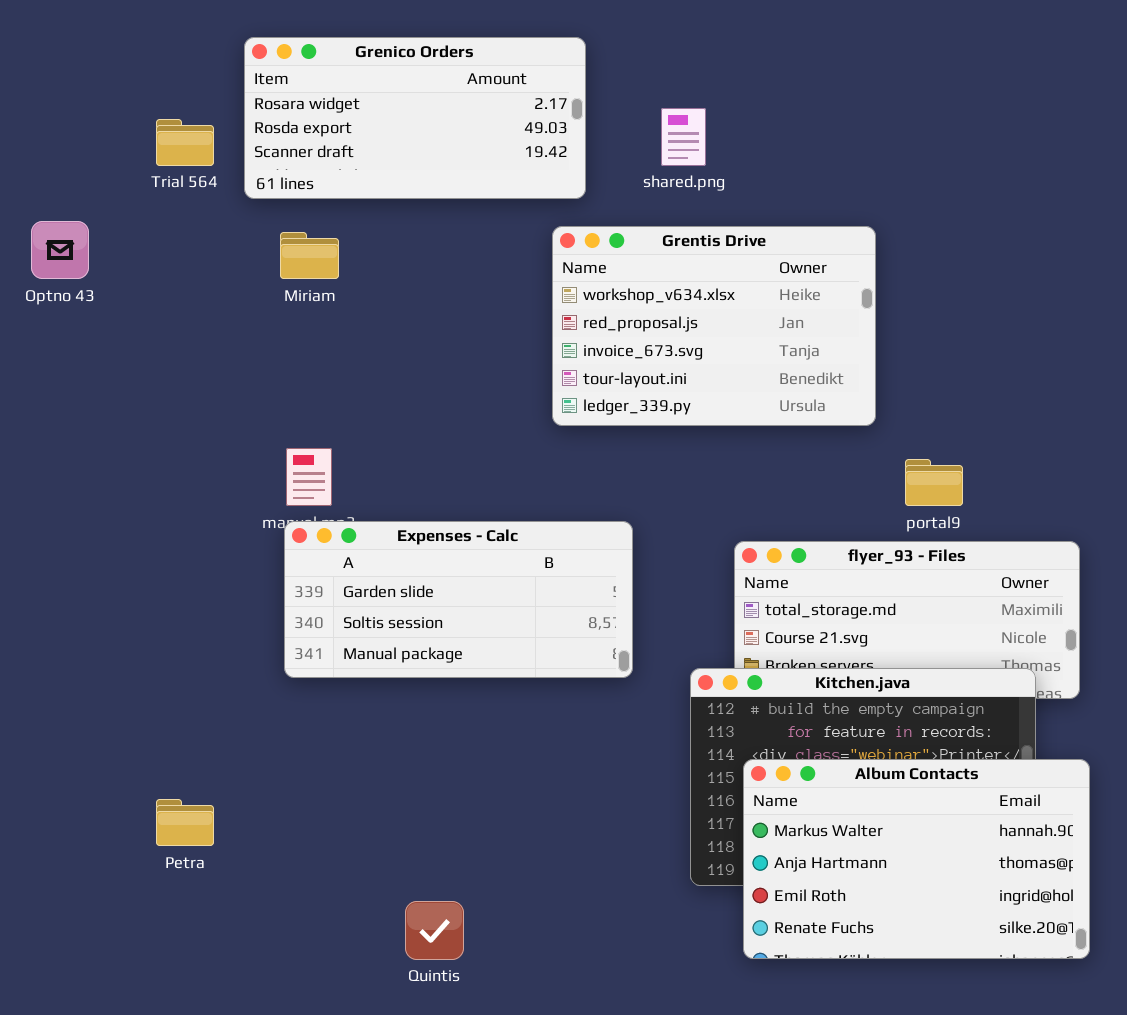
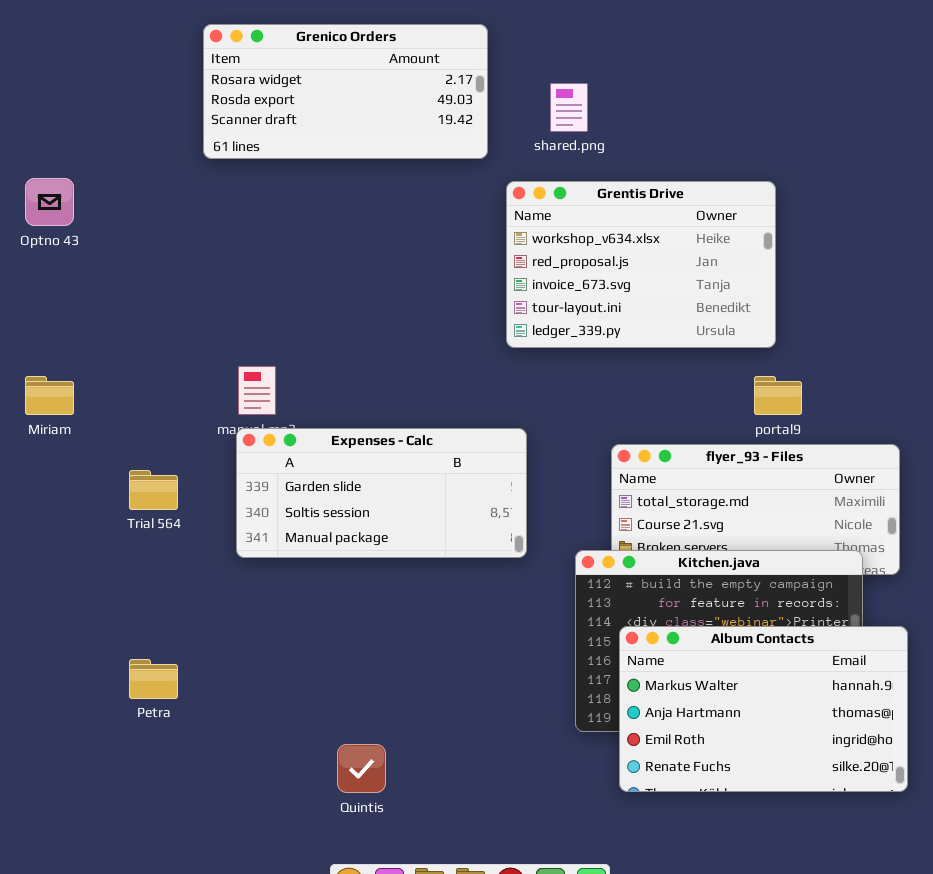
Trial 564: [156,119,214,166] -> [129,470,178,510], moved
Grentis Drive: [552,226,876,426] -> [506,181,776,348], moved
Miriam: [280,232,339,279] -> [25,376,74,415], moved

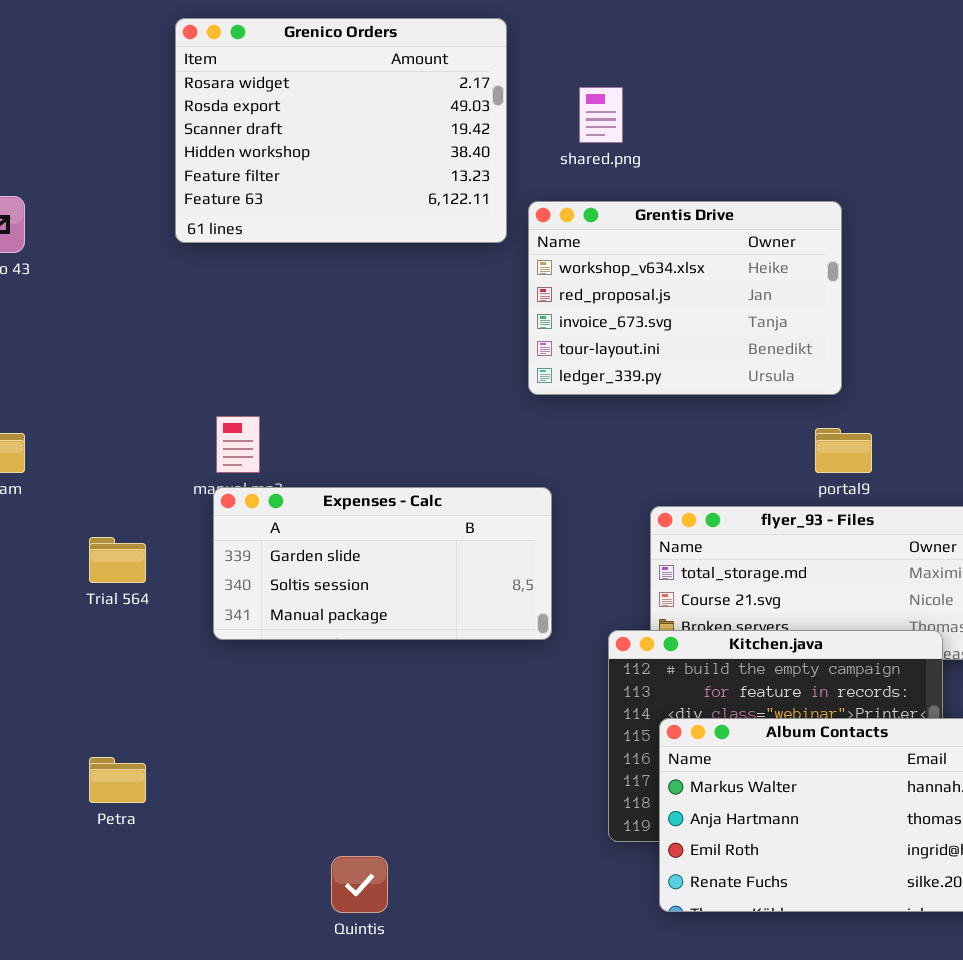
Grenico Orders: [203,24,488,159] -> [175,18,507,243], resized

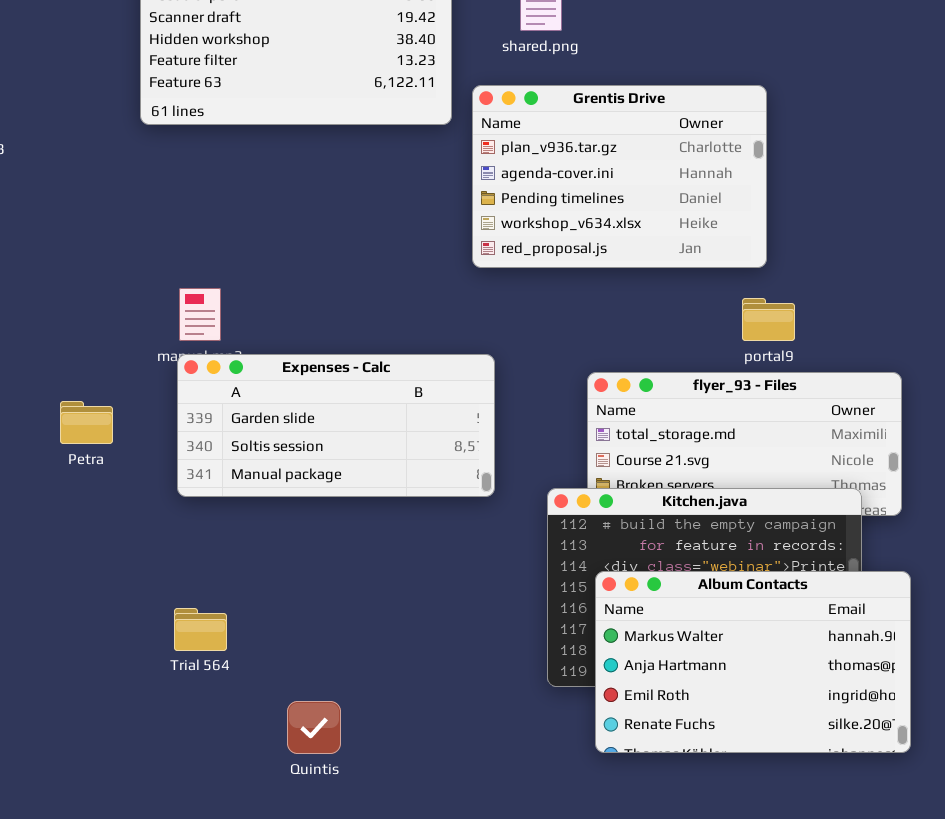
Grentis Drive: [528,201,842,395] -> [472,85,767,268], scrolled up 3 rows
Trial 564: [89,537,146,583] -> [174,608,227,651], moved
Petra: [89,757,146,803] -> [60,401,113,444], moved

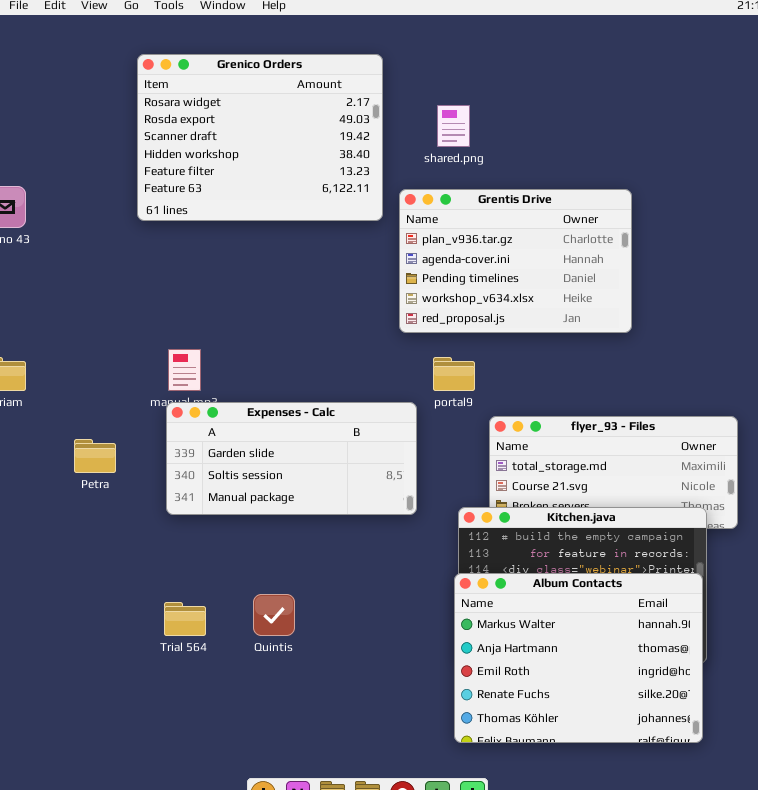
portal9: [742,298,795,341] -> [433,357,475,391], moved
Album Contacts: [595,571,911,753] -> [454,573,703,743], moved, resized
Quintis: [287,701,341,754] -> [253,594,295,636], moved

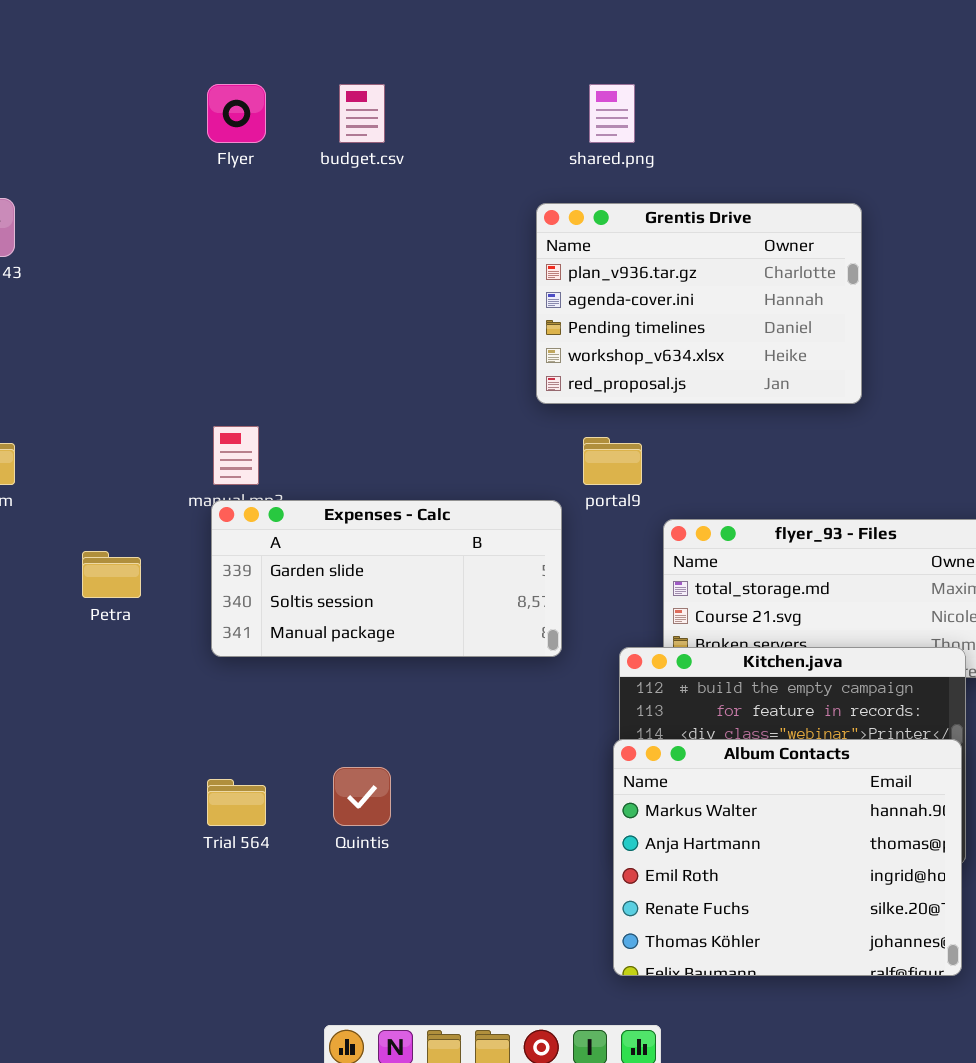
Grenico Orders: [137,54,383,221] -> none, closed

